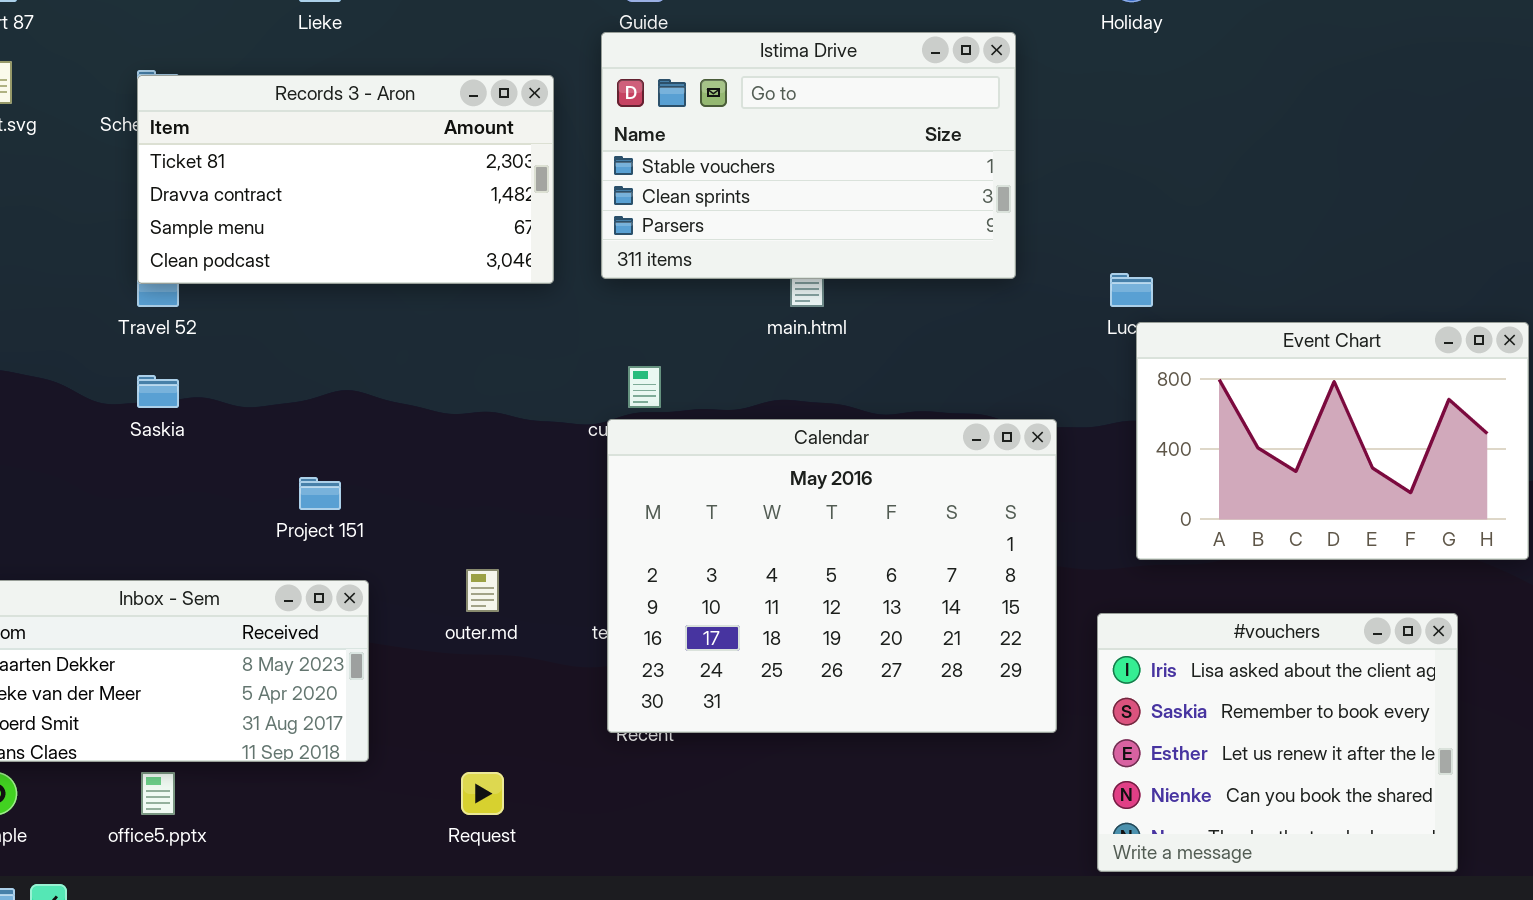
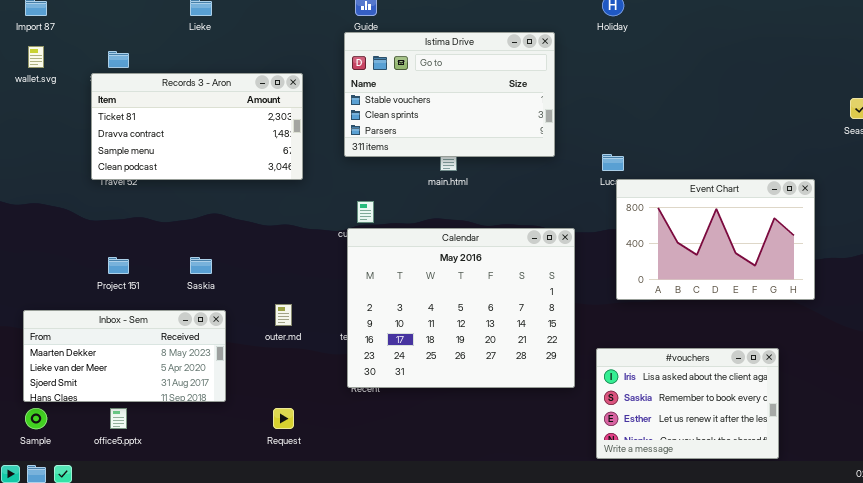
Records 3 - Aron: [137,75,554,284] -> [91,73,303,180], moved
Saskia: [137,375,179,408] -> [190,257,212,274], moved
Project 151: [299,477,341,510] -> [108,257,129,274], moved
#vouchers: [1097,613,1458,872] -> [596,348,779,459], resized

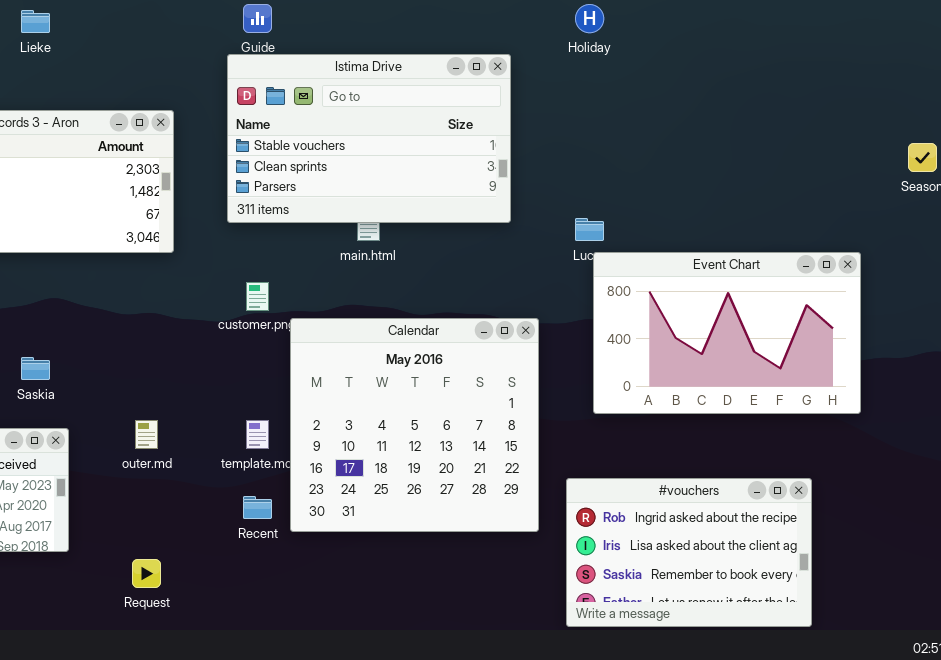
Calendar: [347,228,575,388] -> [290,318,539,532], resized
#vouchers: [596,348,779,459] -> [566,478,812,627], scrolled up 1 row

